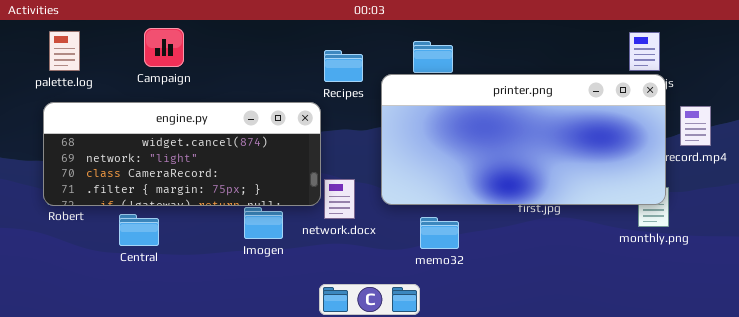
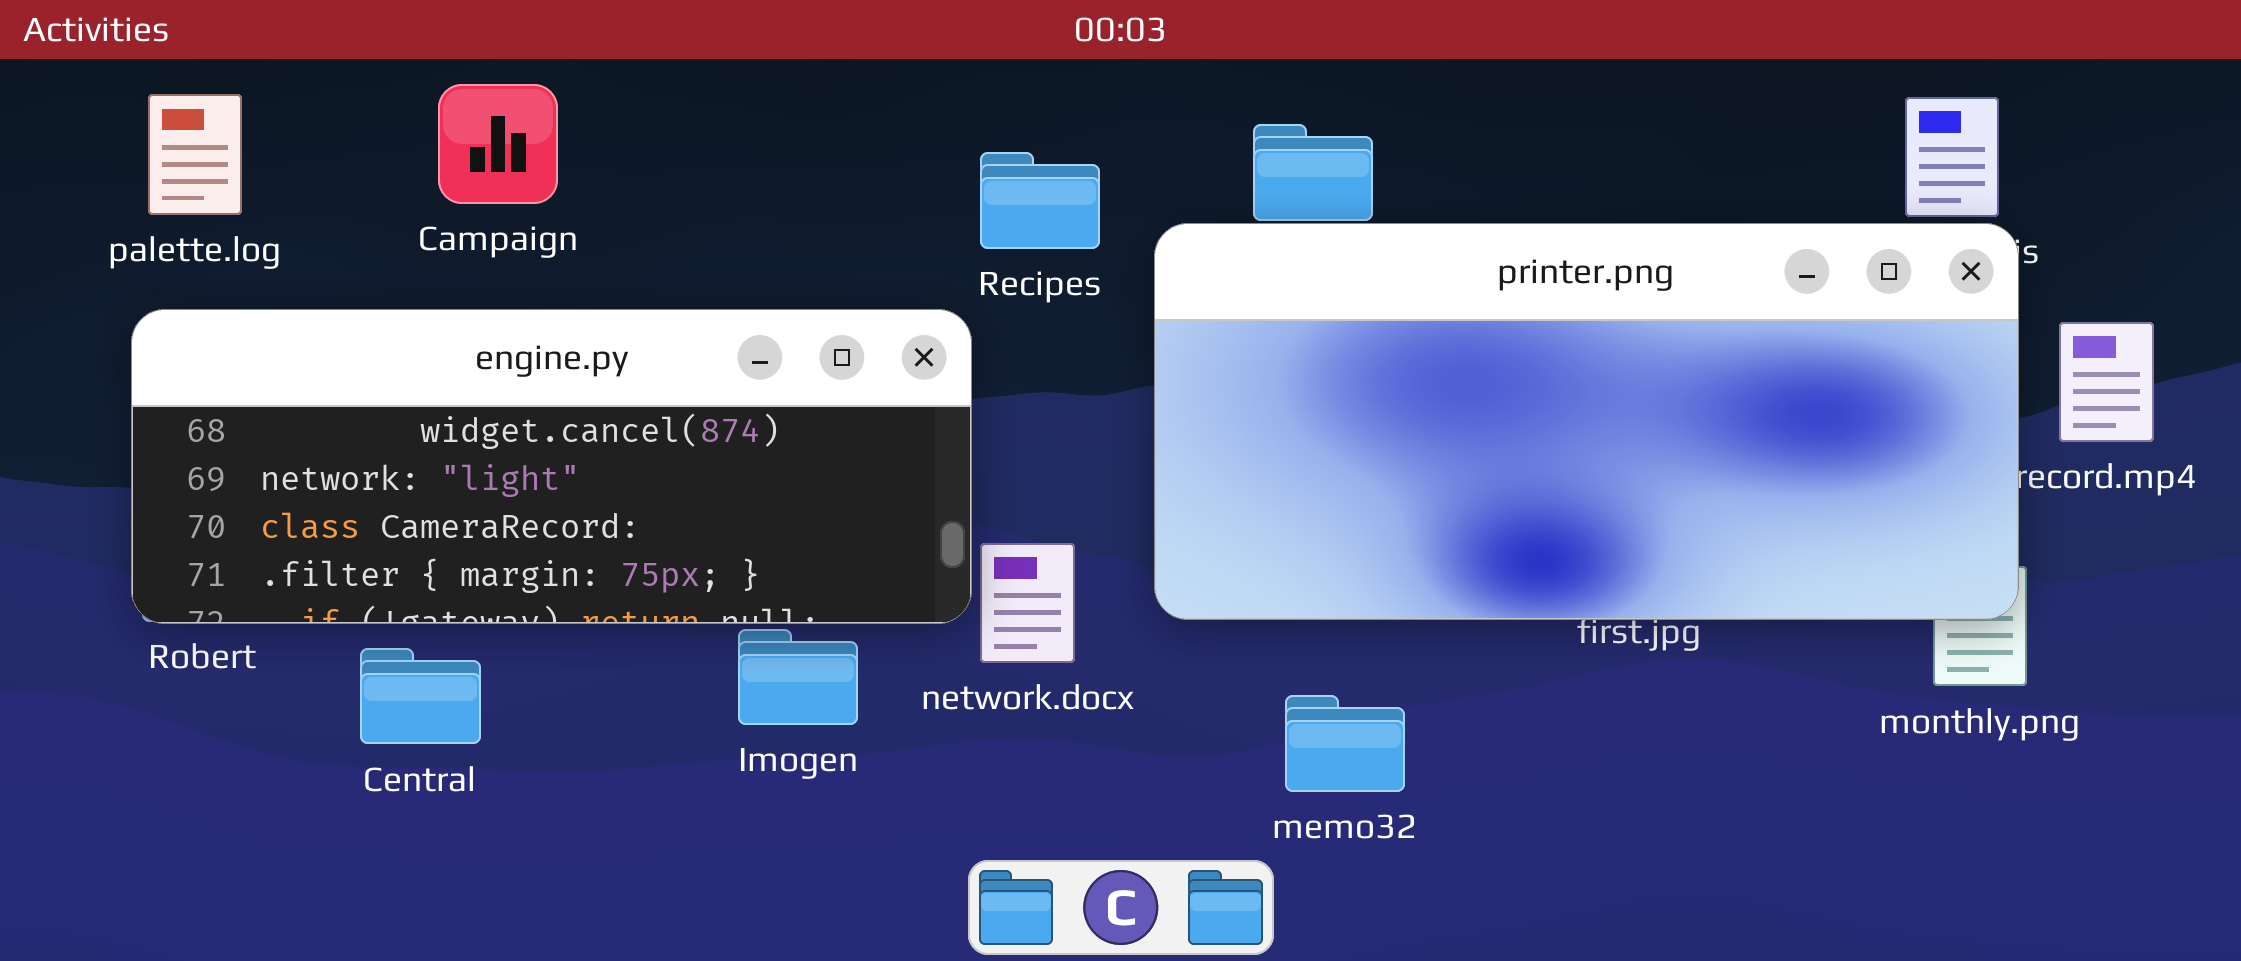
memo32: [420,217,459,249] -> [1285,695,1405,792], moved

